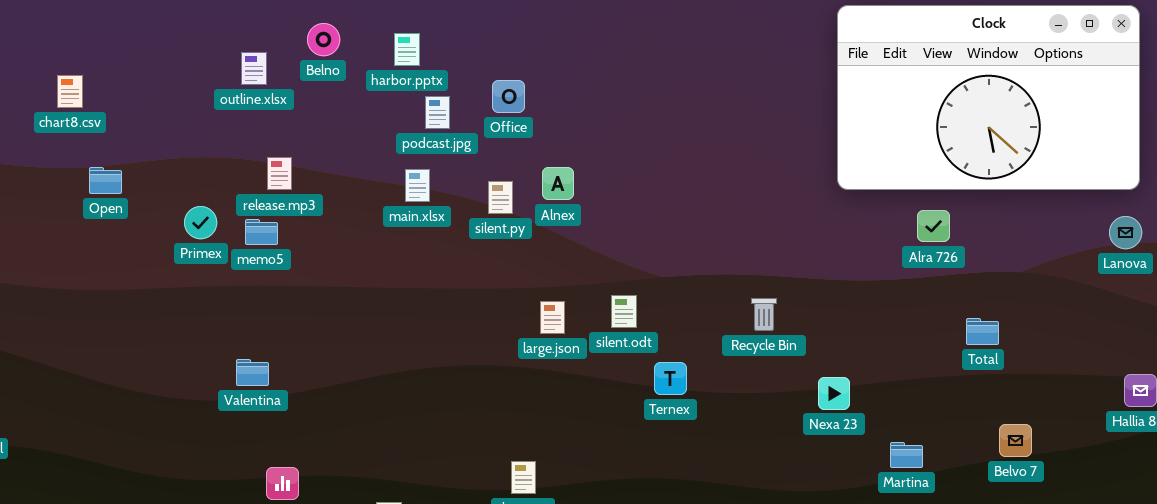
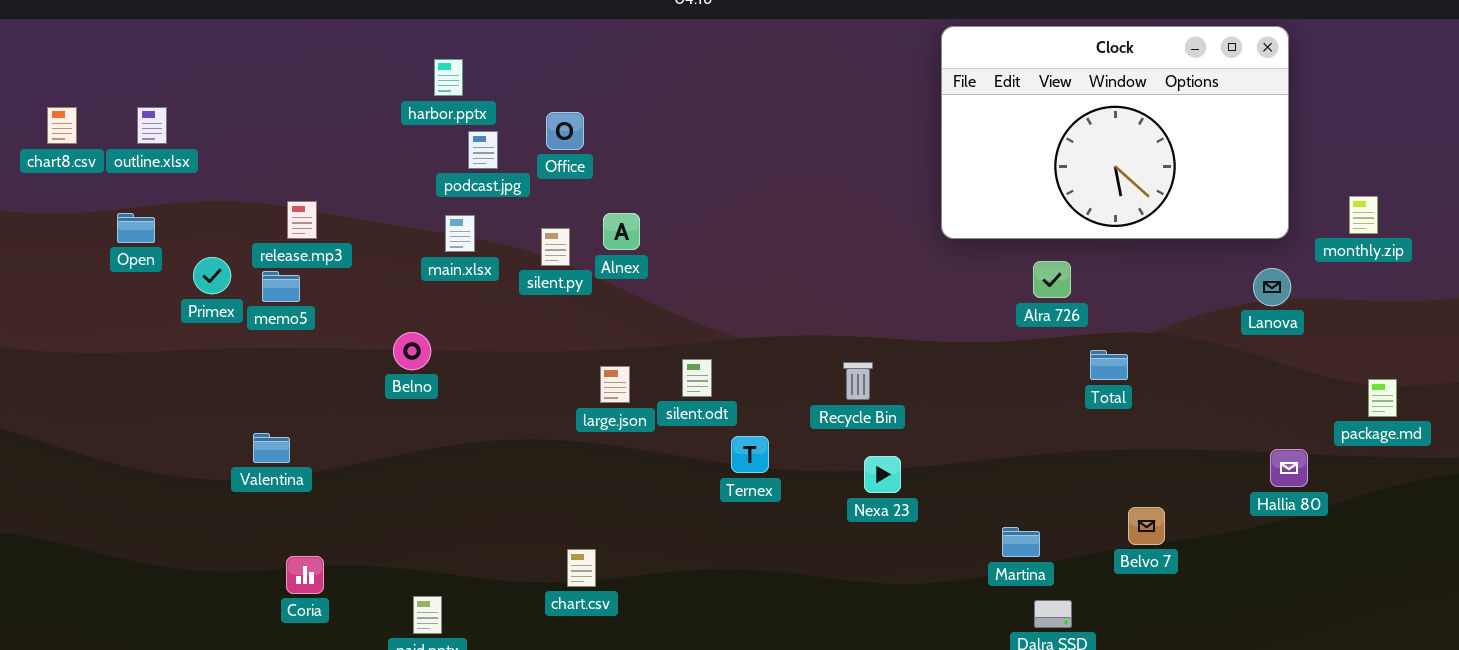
Belno: [307,23,340,56] -> [393,332,431,370], moved
outline.xlsx: [241,52,267,85] -> [137,107,167,144], moved
Open: [89,167,122,194] -> [117,213,155,243], moved
Total: [966,318,999,345] -> [1090,350,1128,380], moved
Nexa 23: [818,377,850,410] -> [864,456,901,493], moved

